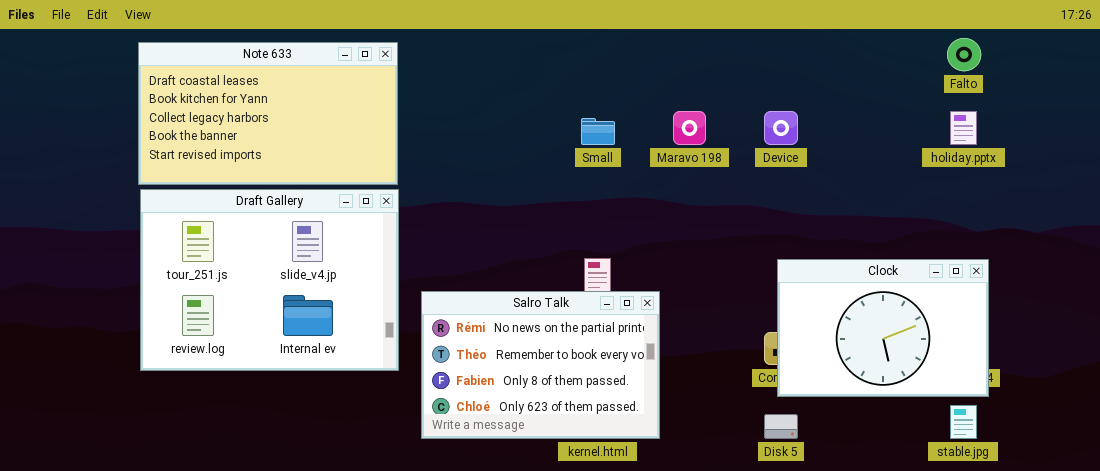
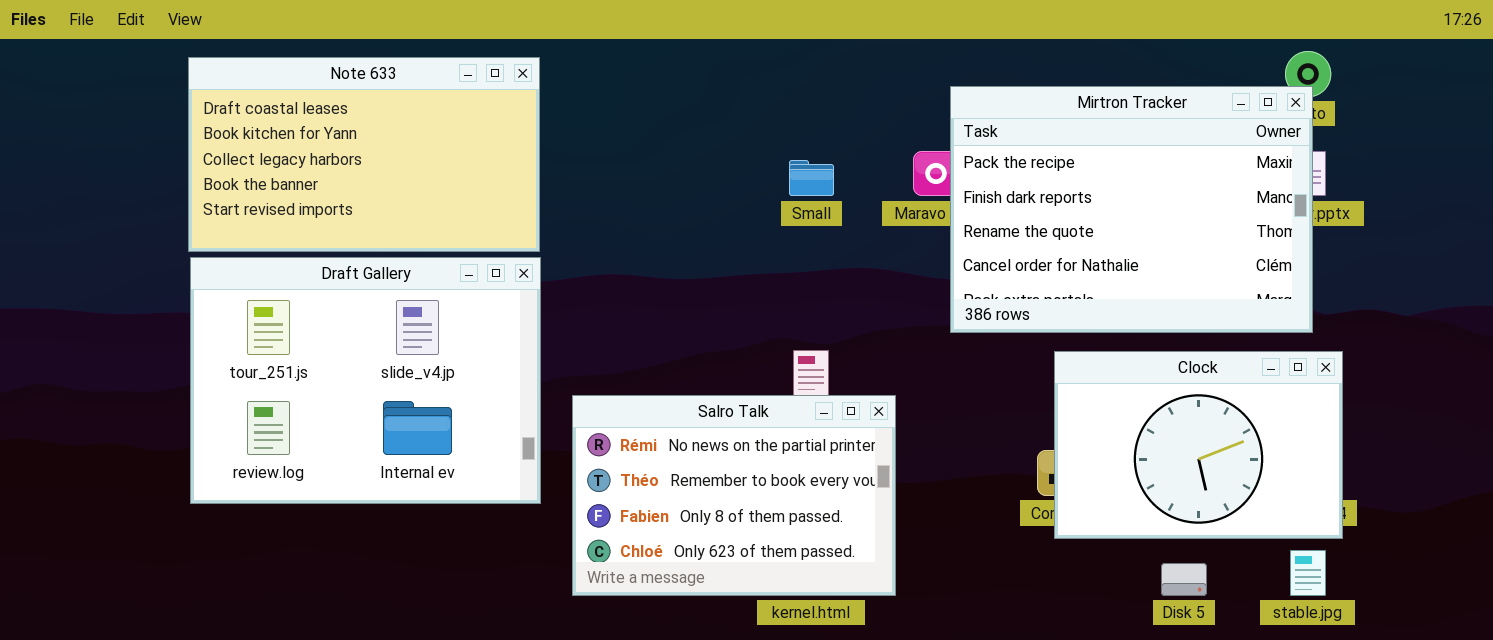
Mirtron Tracker: none -> [950,86,1313,333], opened
Disk 5: [764,414,798,439] -> [1161,563,1207,596], moved

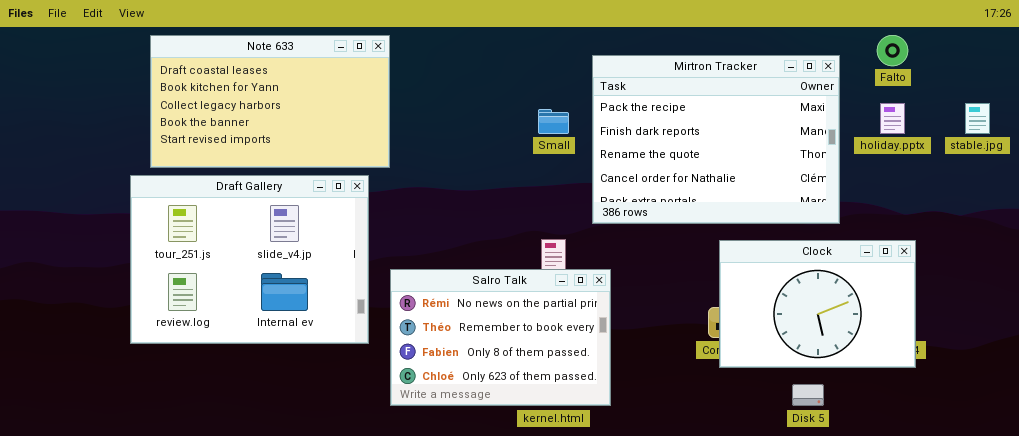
Note 633: [188,57,540,252] -> [150,35,390,168], moved
Mirtron Tracker: [950,86,1313,333] -> [592,55,840,224], moved
stable.jpg: [1290,550,1326,596] -> [965,103,990,134], moved

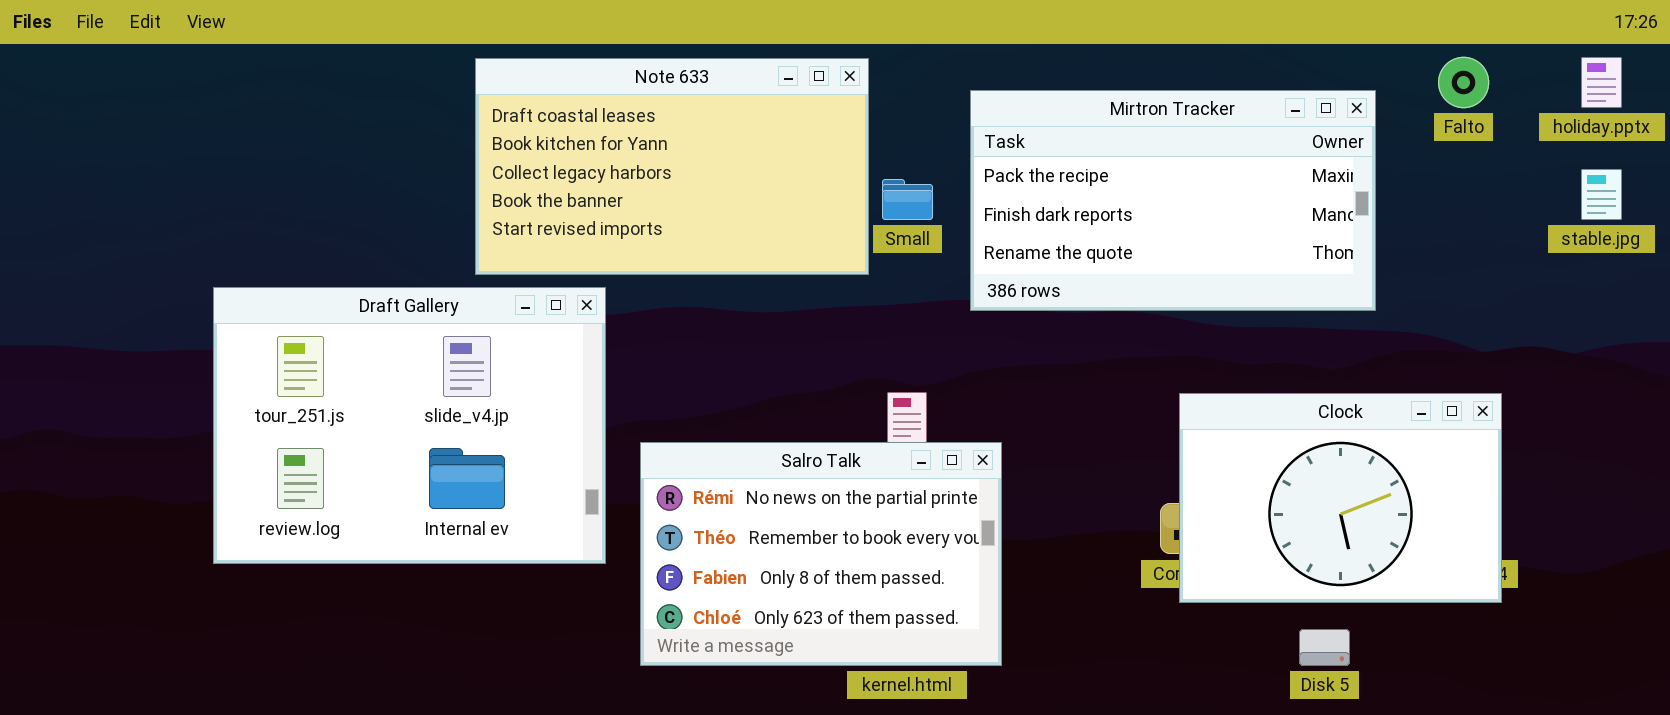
Note 633: [150,35,390,168] -> [475,58,869,275], moved
Mirtron Tracker: [592,55,840,224] -> [970,90,1376,311], resized
holiday.pptx: [880,103,905,134] -> [1581,57,1622,108], moved

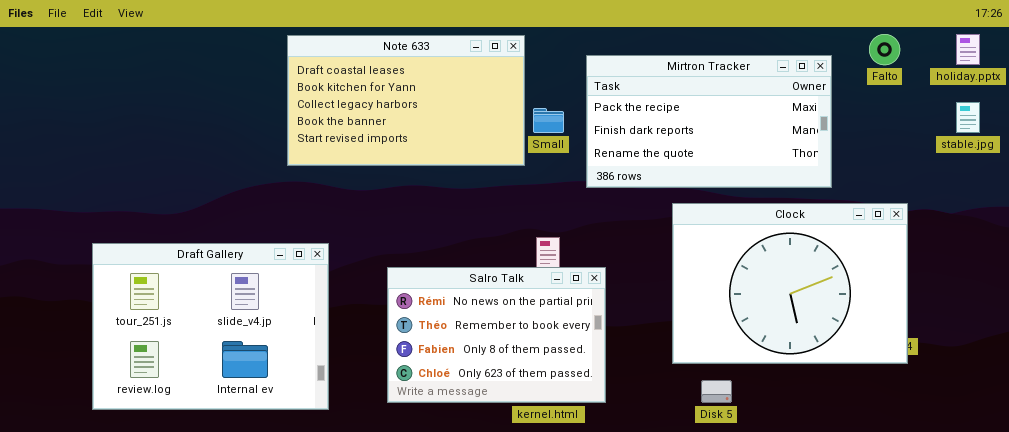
Draft Gallery: [213,287,606,564] -> [92,243,329,410], moved
Clock: [1179,393,1502,603] -> [672,203,908,364], resized
Disk 5: [1299,629,1350,666] -> [701,380,732,403], moved

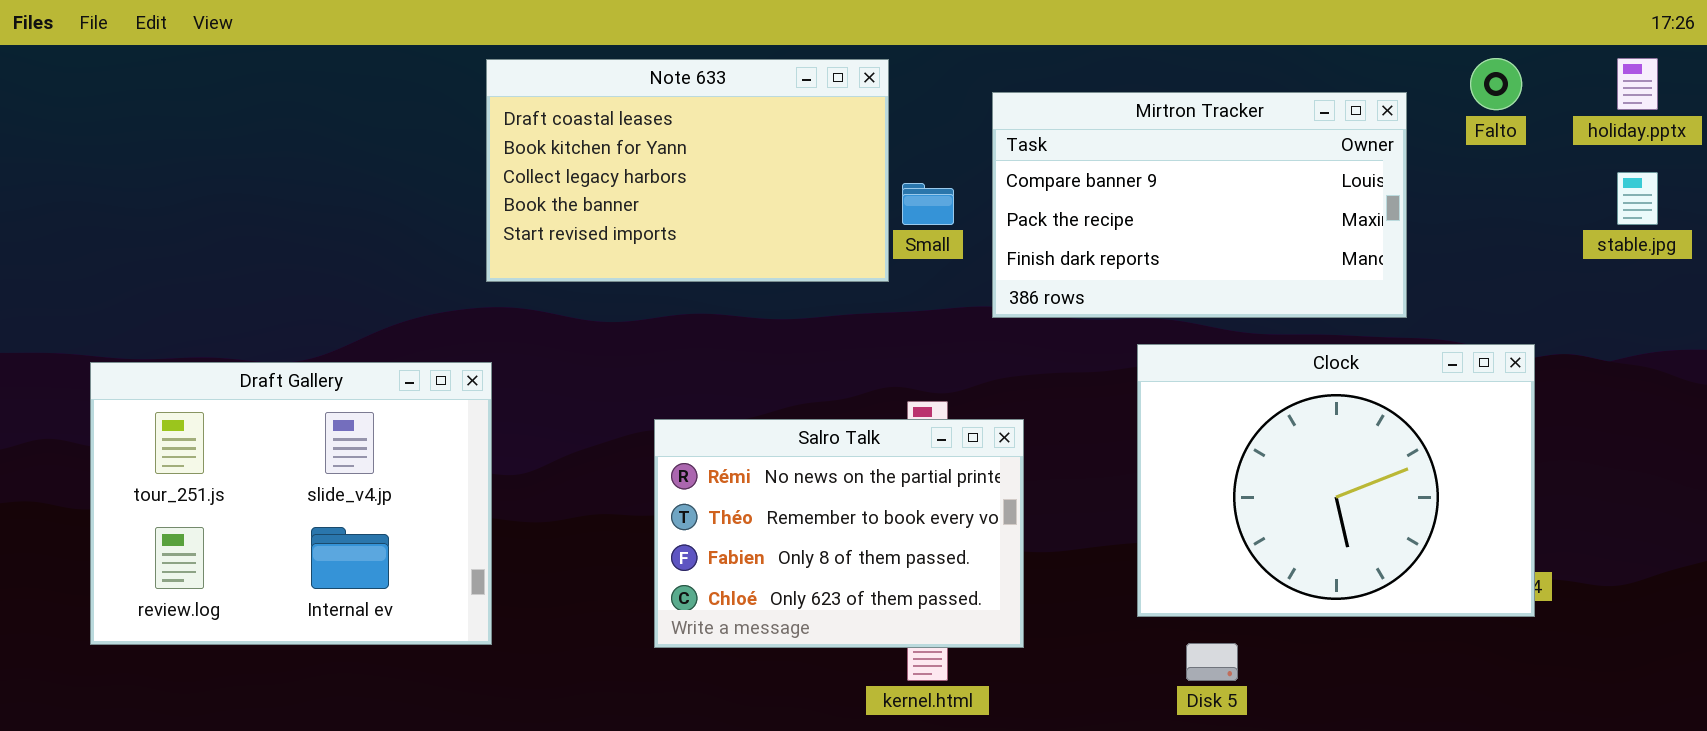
Mirtron Tracker: [586,55,832,188] -> [992,92,1407,318], scrolled up 1 row
Draft Gallery: [92,243,329,410] -> [90,362,492,645], moved
Salro Talk: [387,267,606,403] -> [654,419,1024,648], moved

